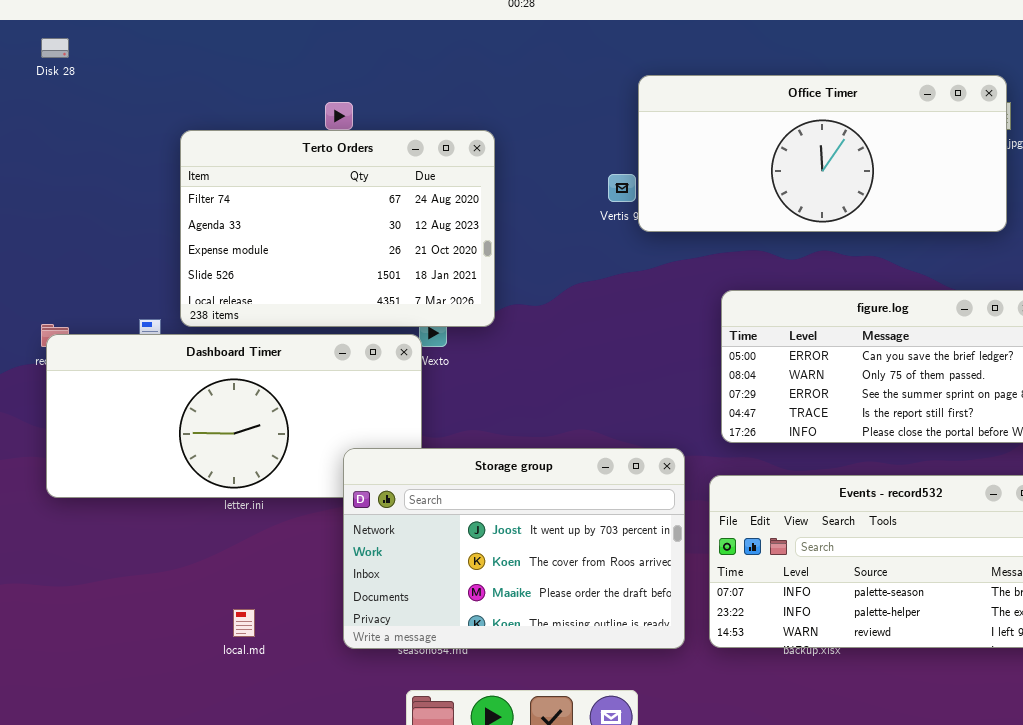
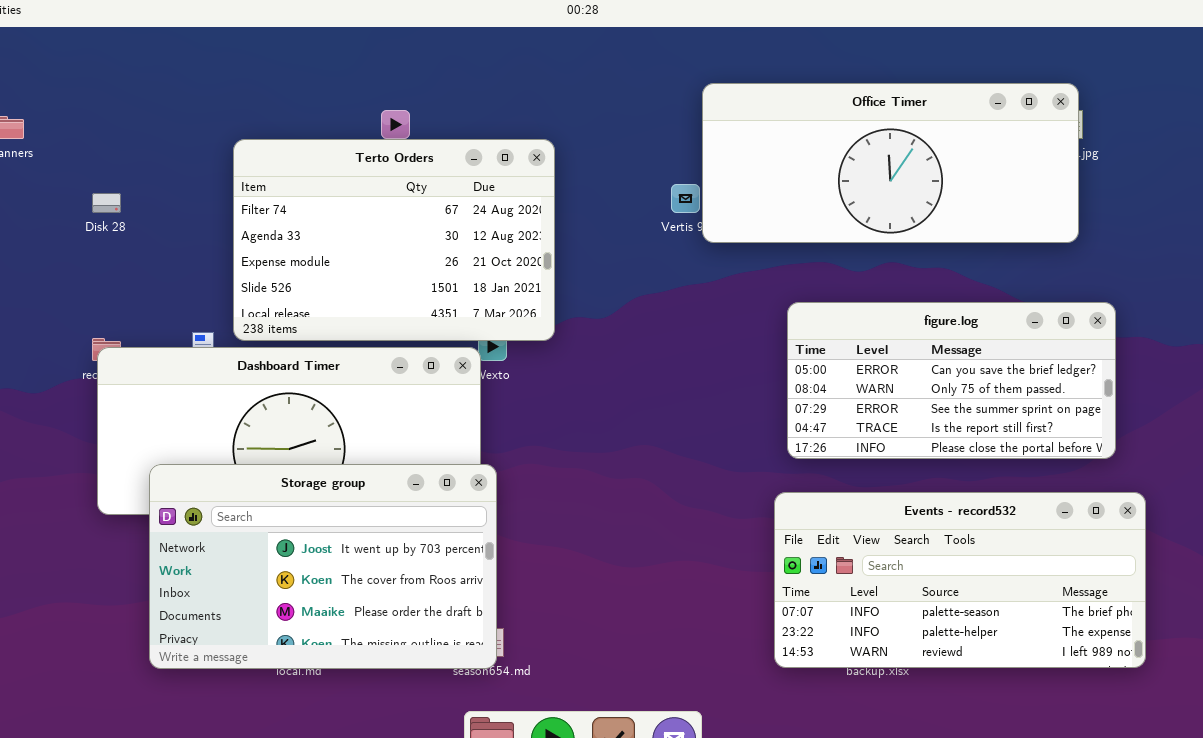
Disk 28: [41,38,69,58] -> [92,193,121,213], moved
Storage group: [343,448,685,649] -> [149,464,497,669], moved

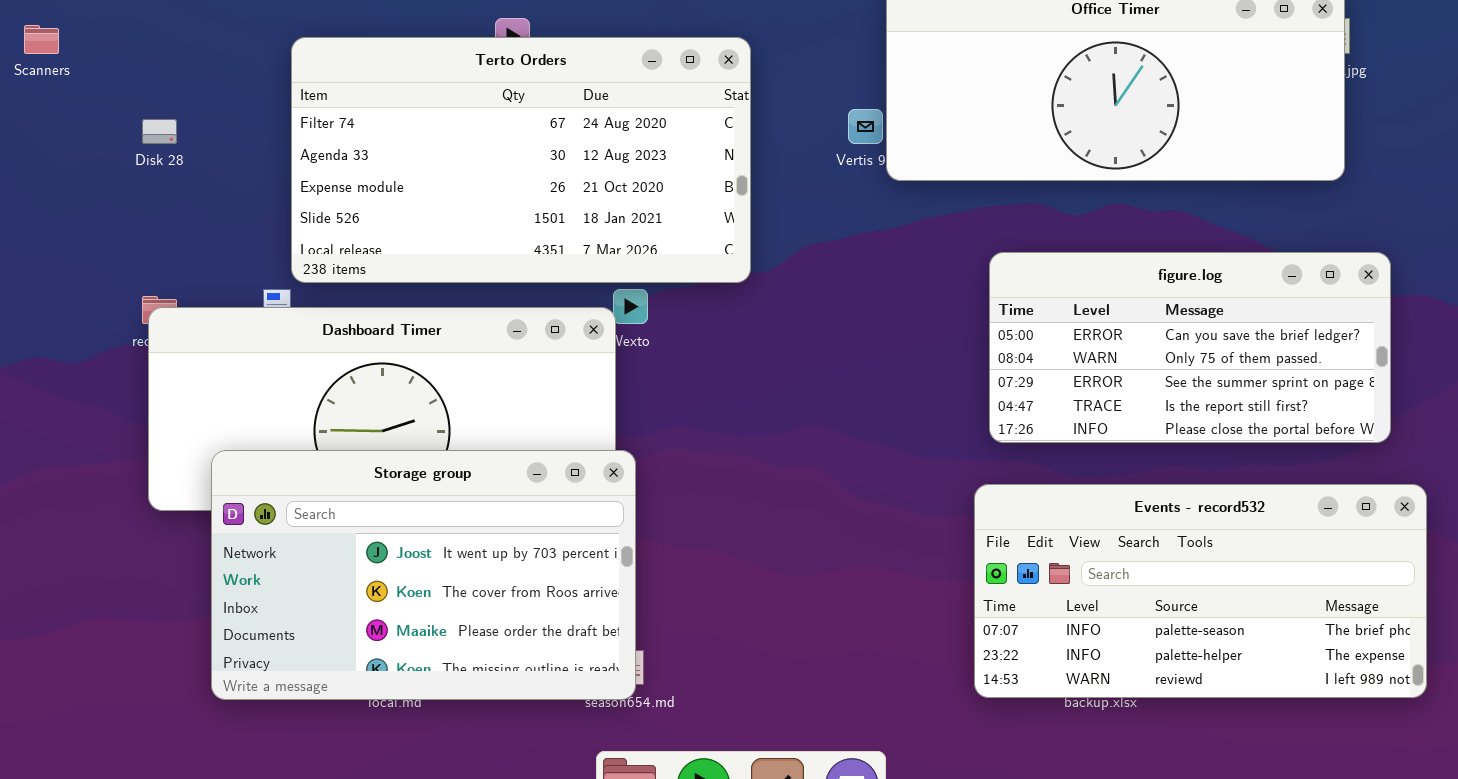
Terto Orders: [233,139,555,341] -> [291,37,751,283], moved, resized

